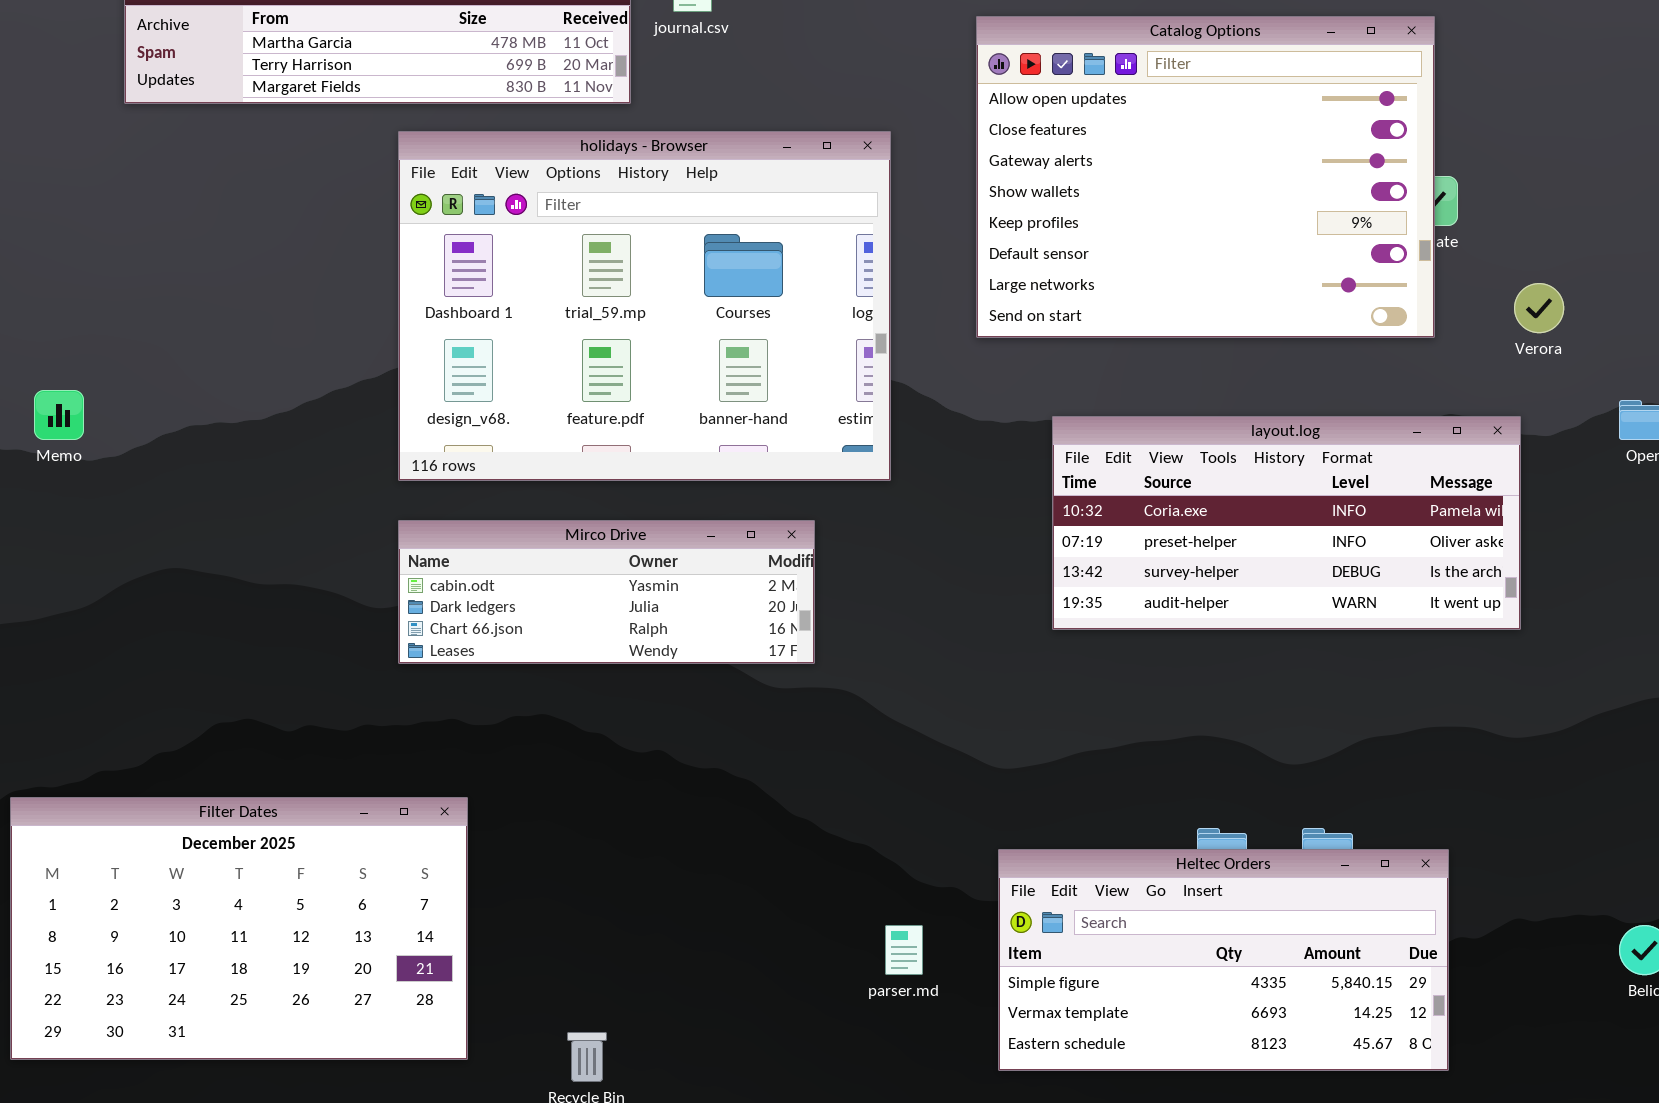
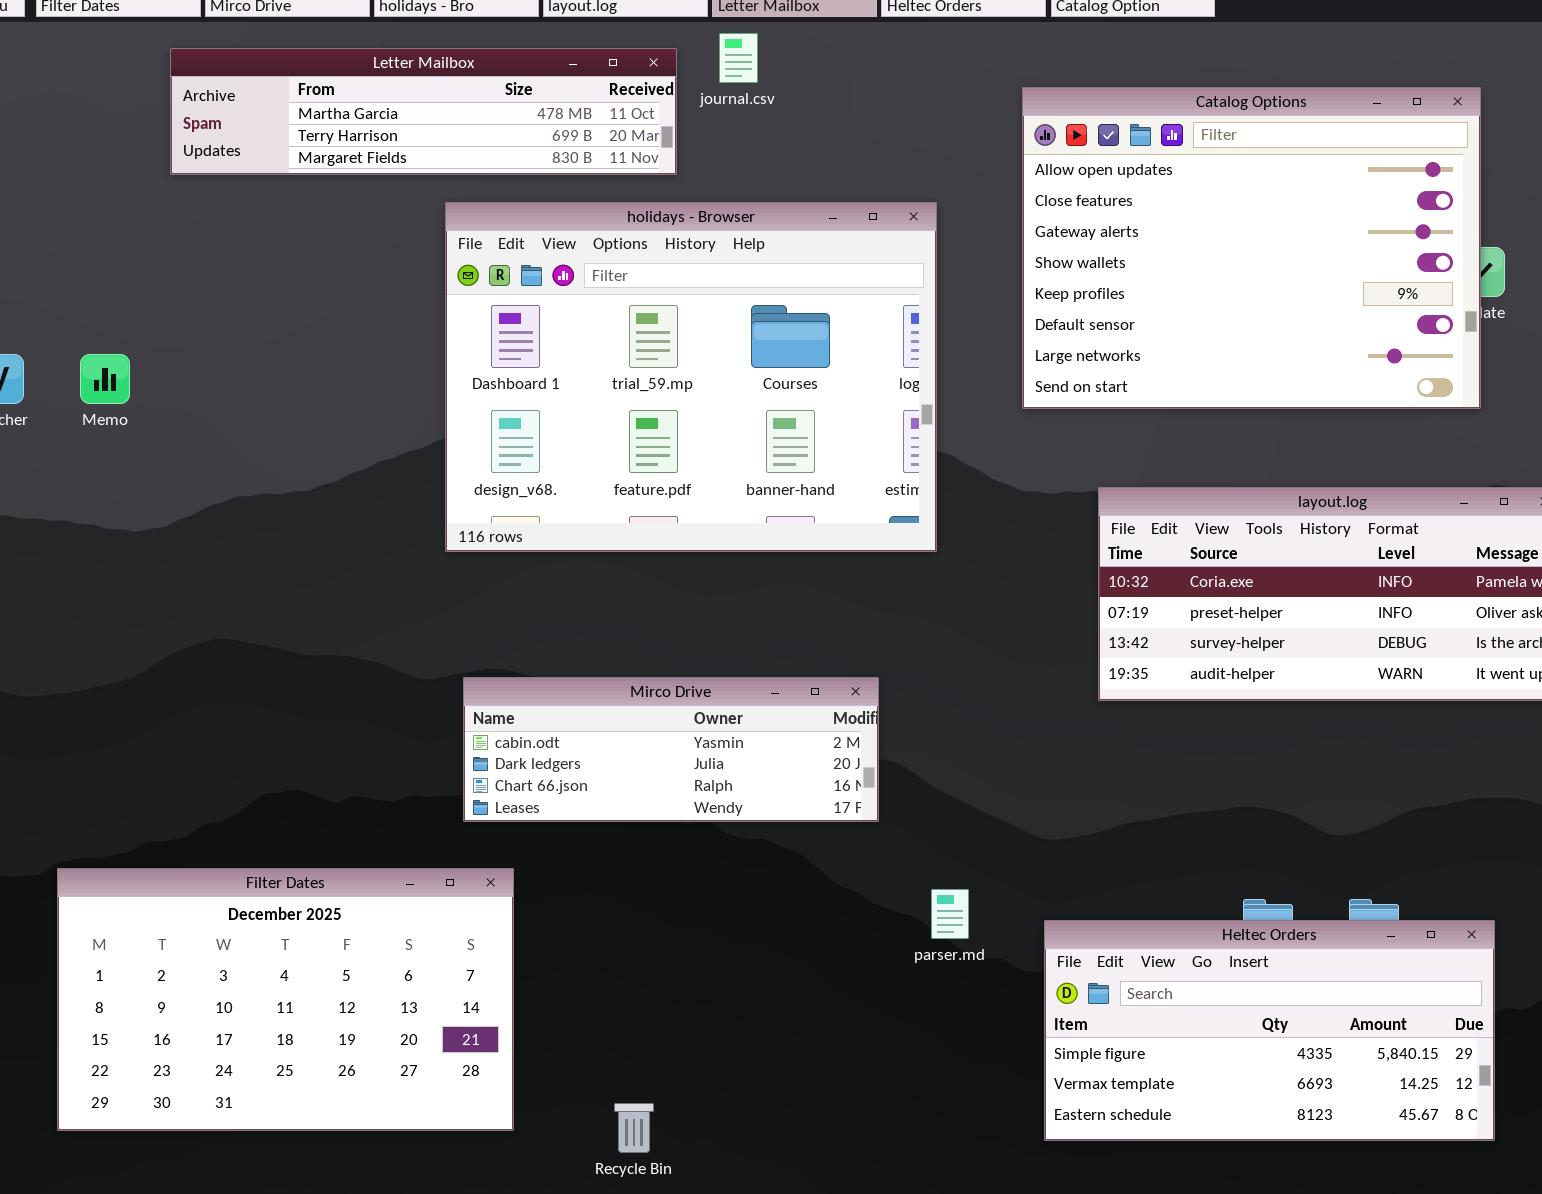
Memo: [34,390,84,440] -> [80,354,130,404], moved
Mirco Drive: [398,520,815,664] -> [463,677,879,822], moved
parser.md: [885,925,923,975] -> [931,889,969,939], moved

